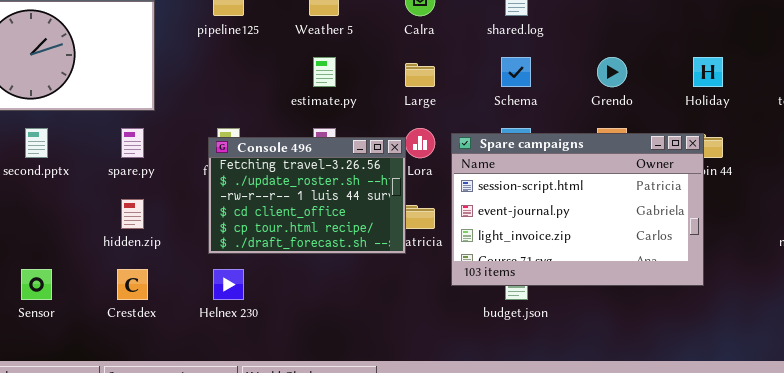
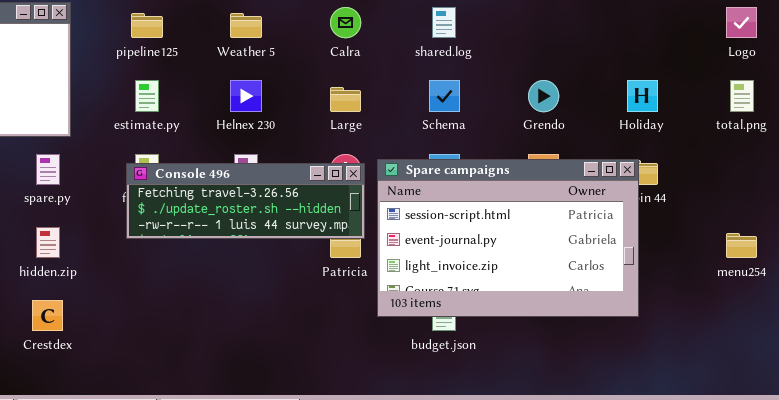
estimate.py: [313,57,336,87] -> [135,80,159,112], moved
Console 496: [208,137,406,254] -> [126,163,365,239], resized
Helnex 230: [213,269,244,300] -> [230,80,262,112], moved

